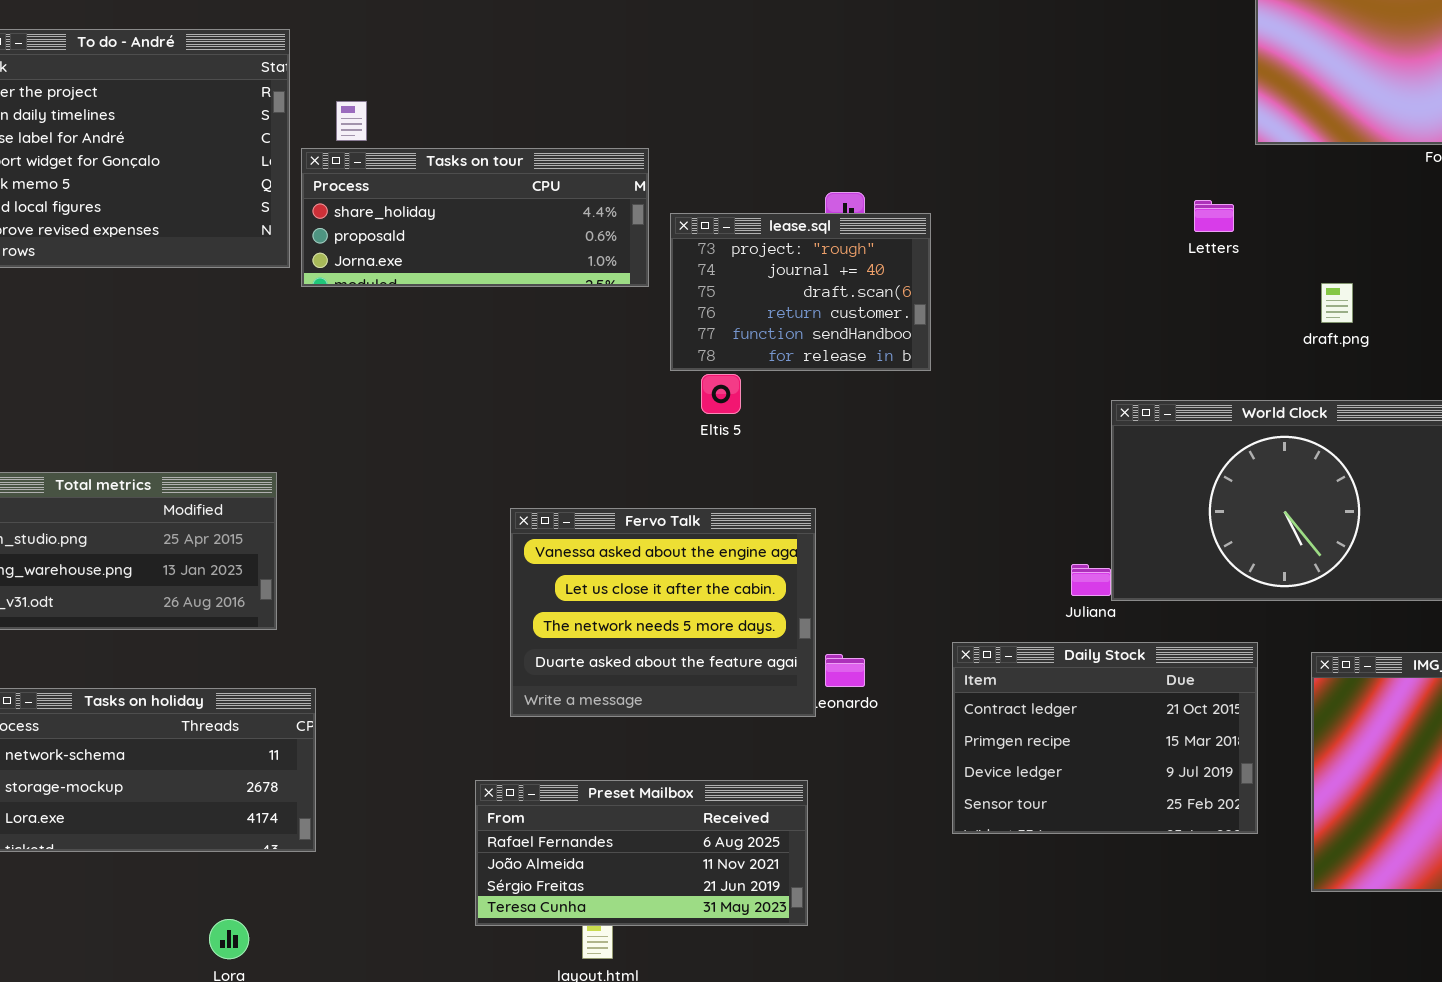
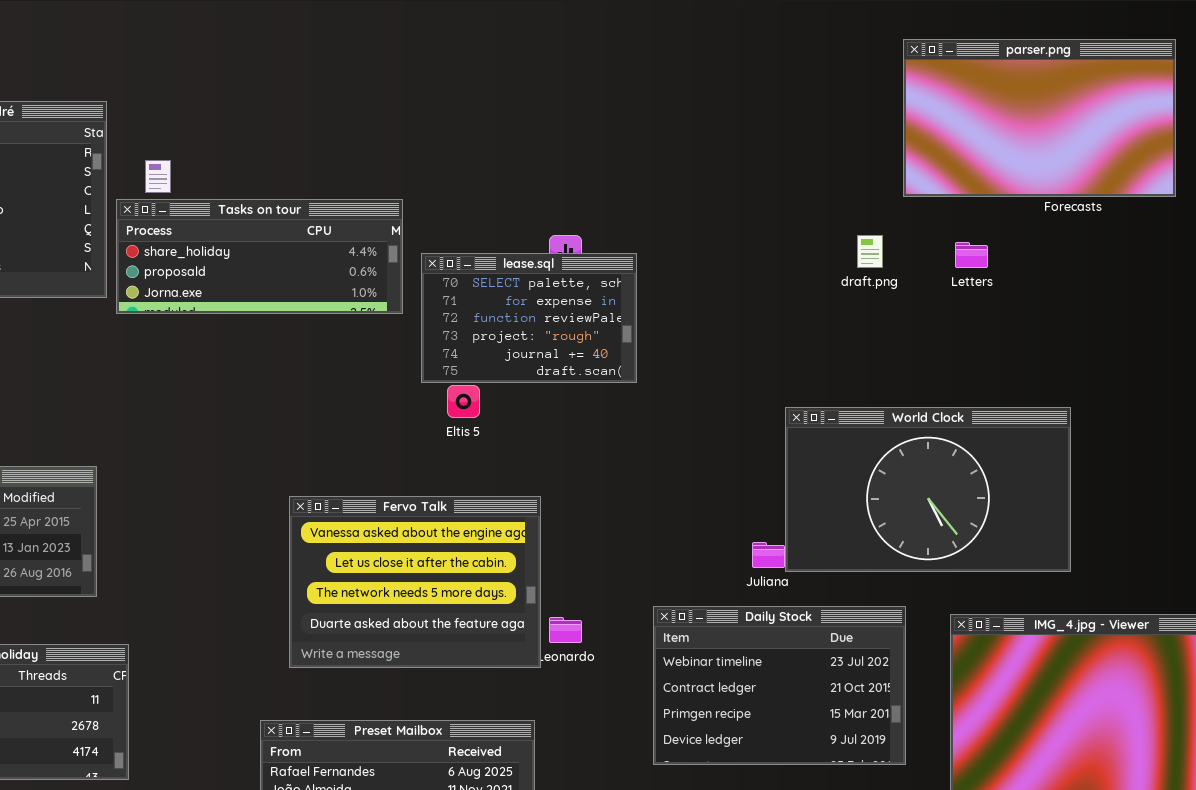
Letters: [1194,200,1234,232] -> [955,242,988,268], moved
lease.sql: [670,213,931,371] -> [421,253,637,383], scrolled up 3 rows
draft.png: [1321,283,1353,323] -> [857,235,883,268], moved
Daily Stock: [952,642,1258,834] -> [653,606,906,765], scrolled up 1 row

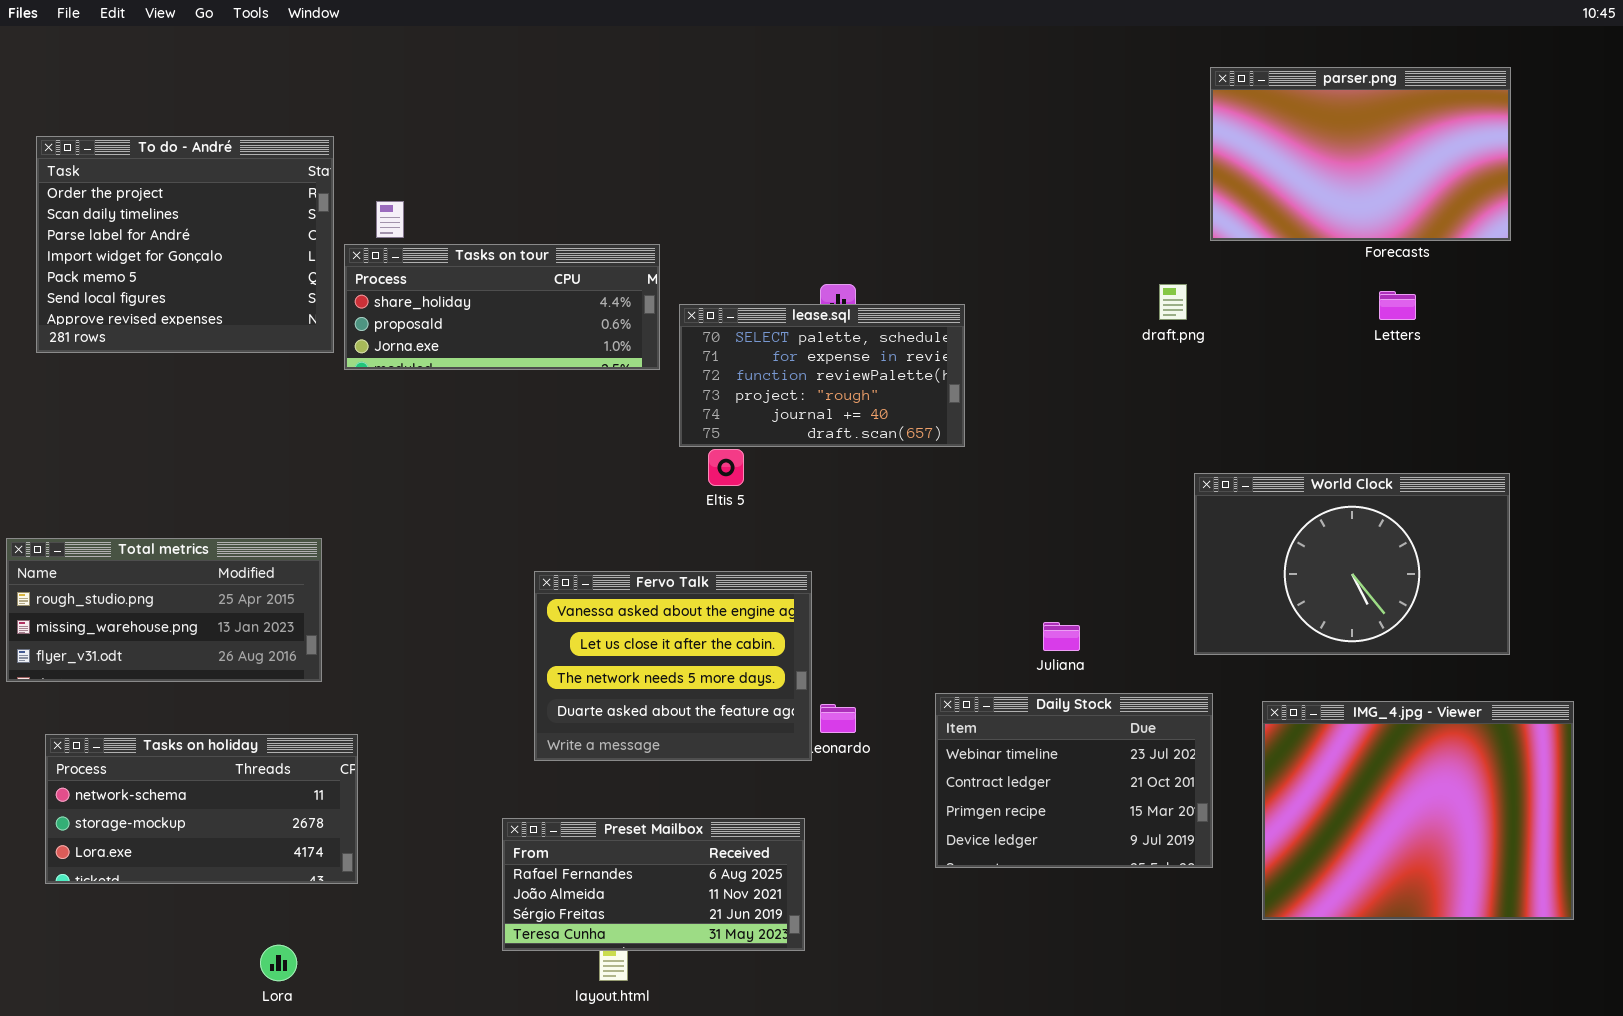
Letters: [955,242,988,268] -> [1379,291,1416,320], moved
lease.sql: [421,253,637,383] -> [679,304,965,447], resized
World Clock: [785,407,1071,572] -> [1194,473,1510,655], moved

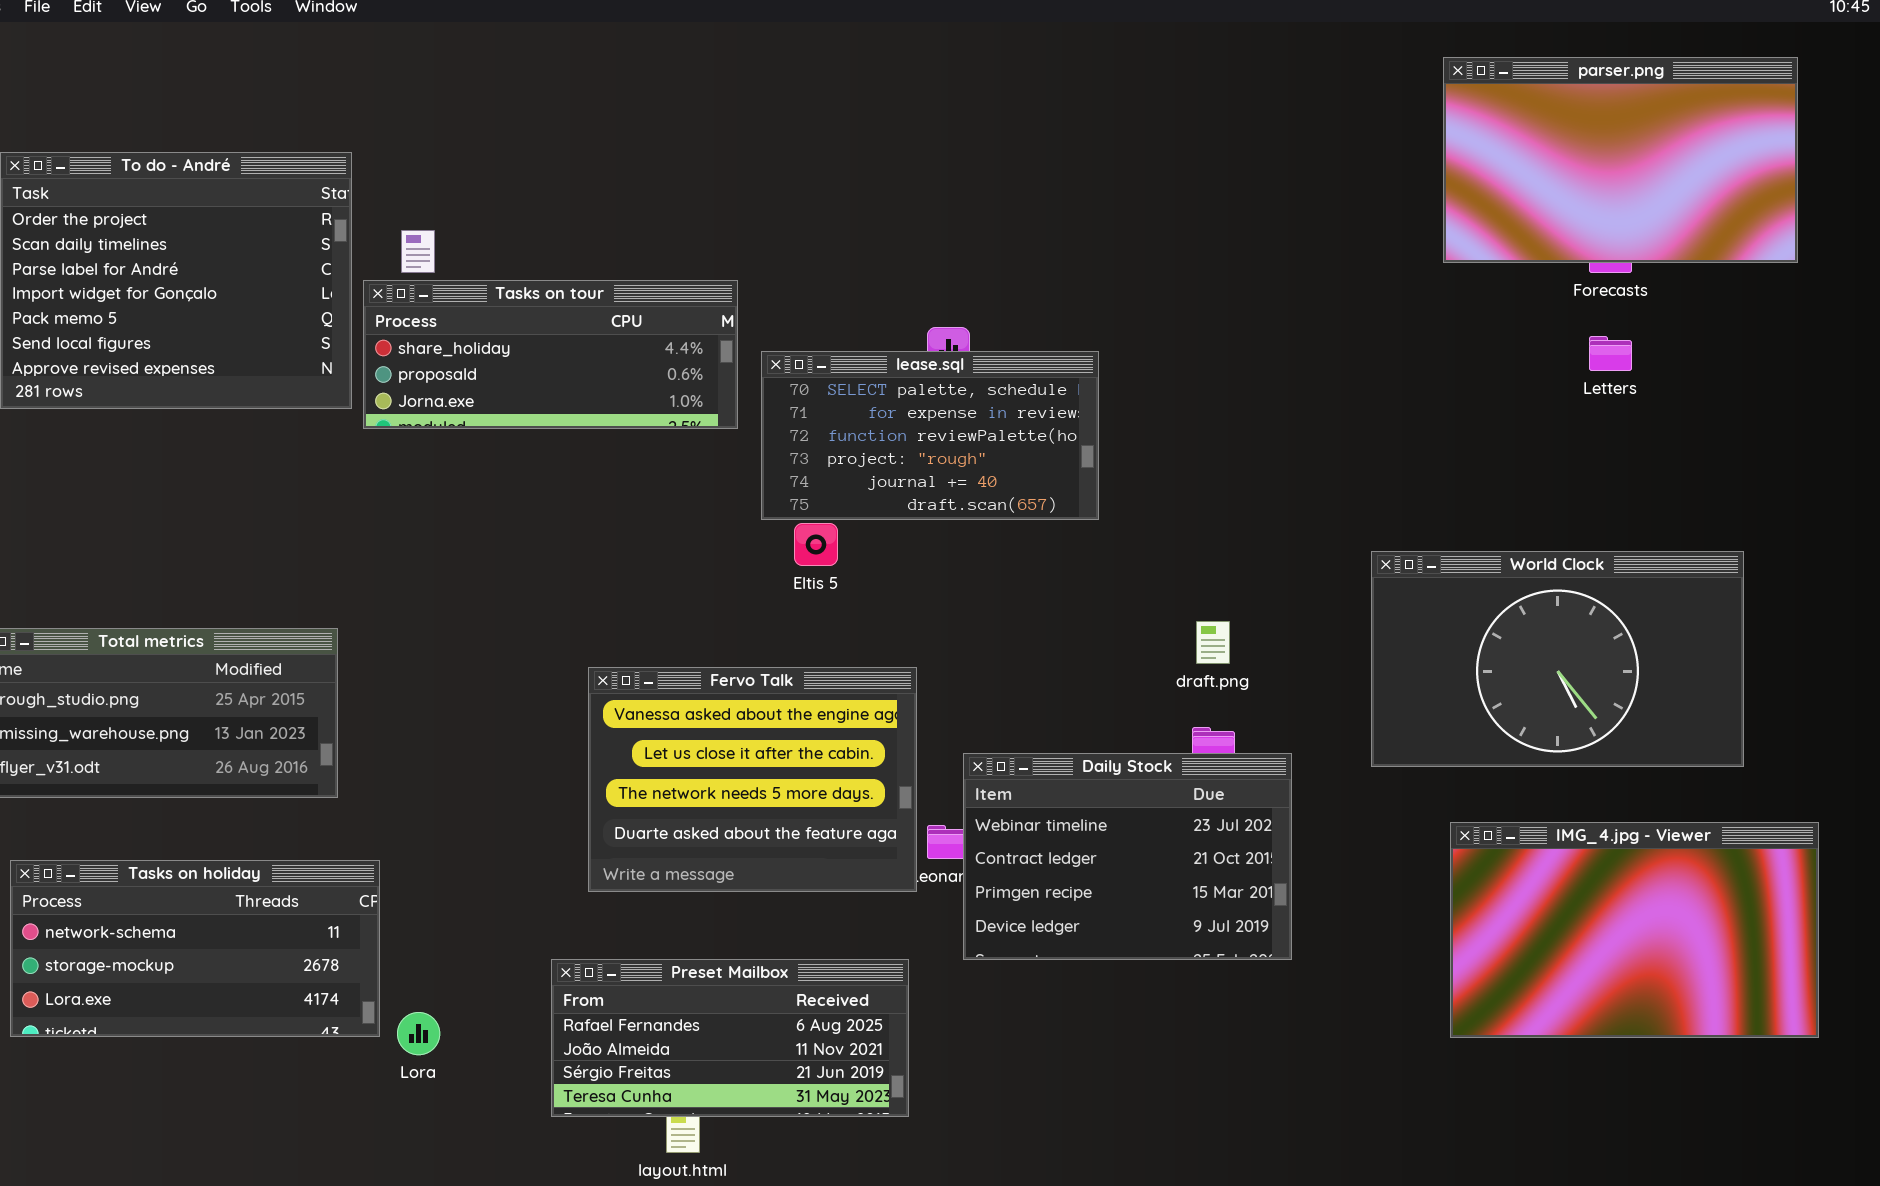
parser.png: [1210,67,1511,241] -> [1443,57,1798,263], moved
draft.png: [1159,284,1187,320] -> [1196,621,1230,664], moved
Daily Stock: [935,693,1213,868] -> [963,753,1292,960], moved
IMG_4.jpg - Viewer: [1262,701,1574,920] -> [1450,822,1819,1038], resized
Lora: [260,945,297,981] -> [397,1012,440,1055], moved

